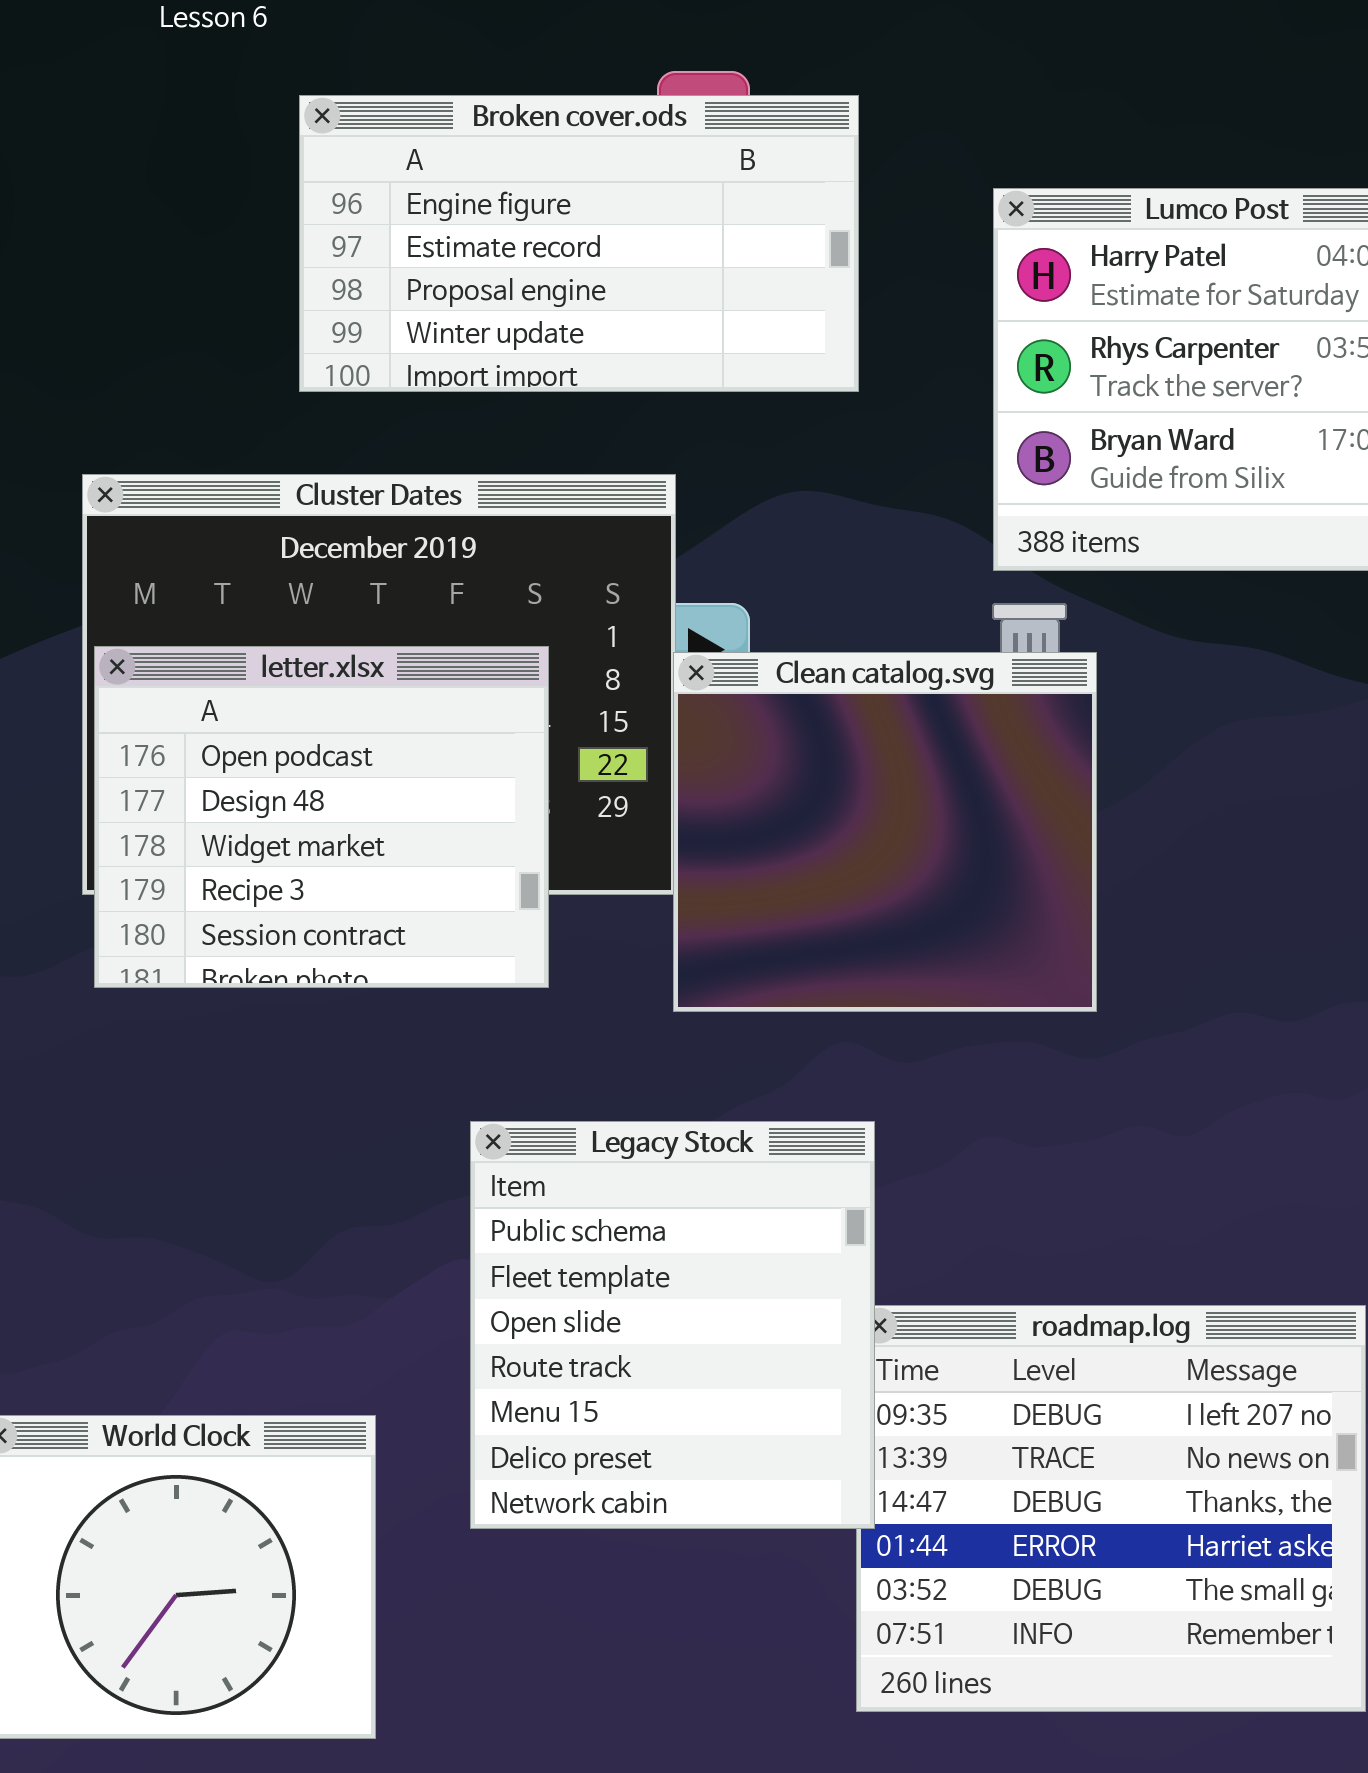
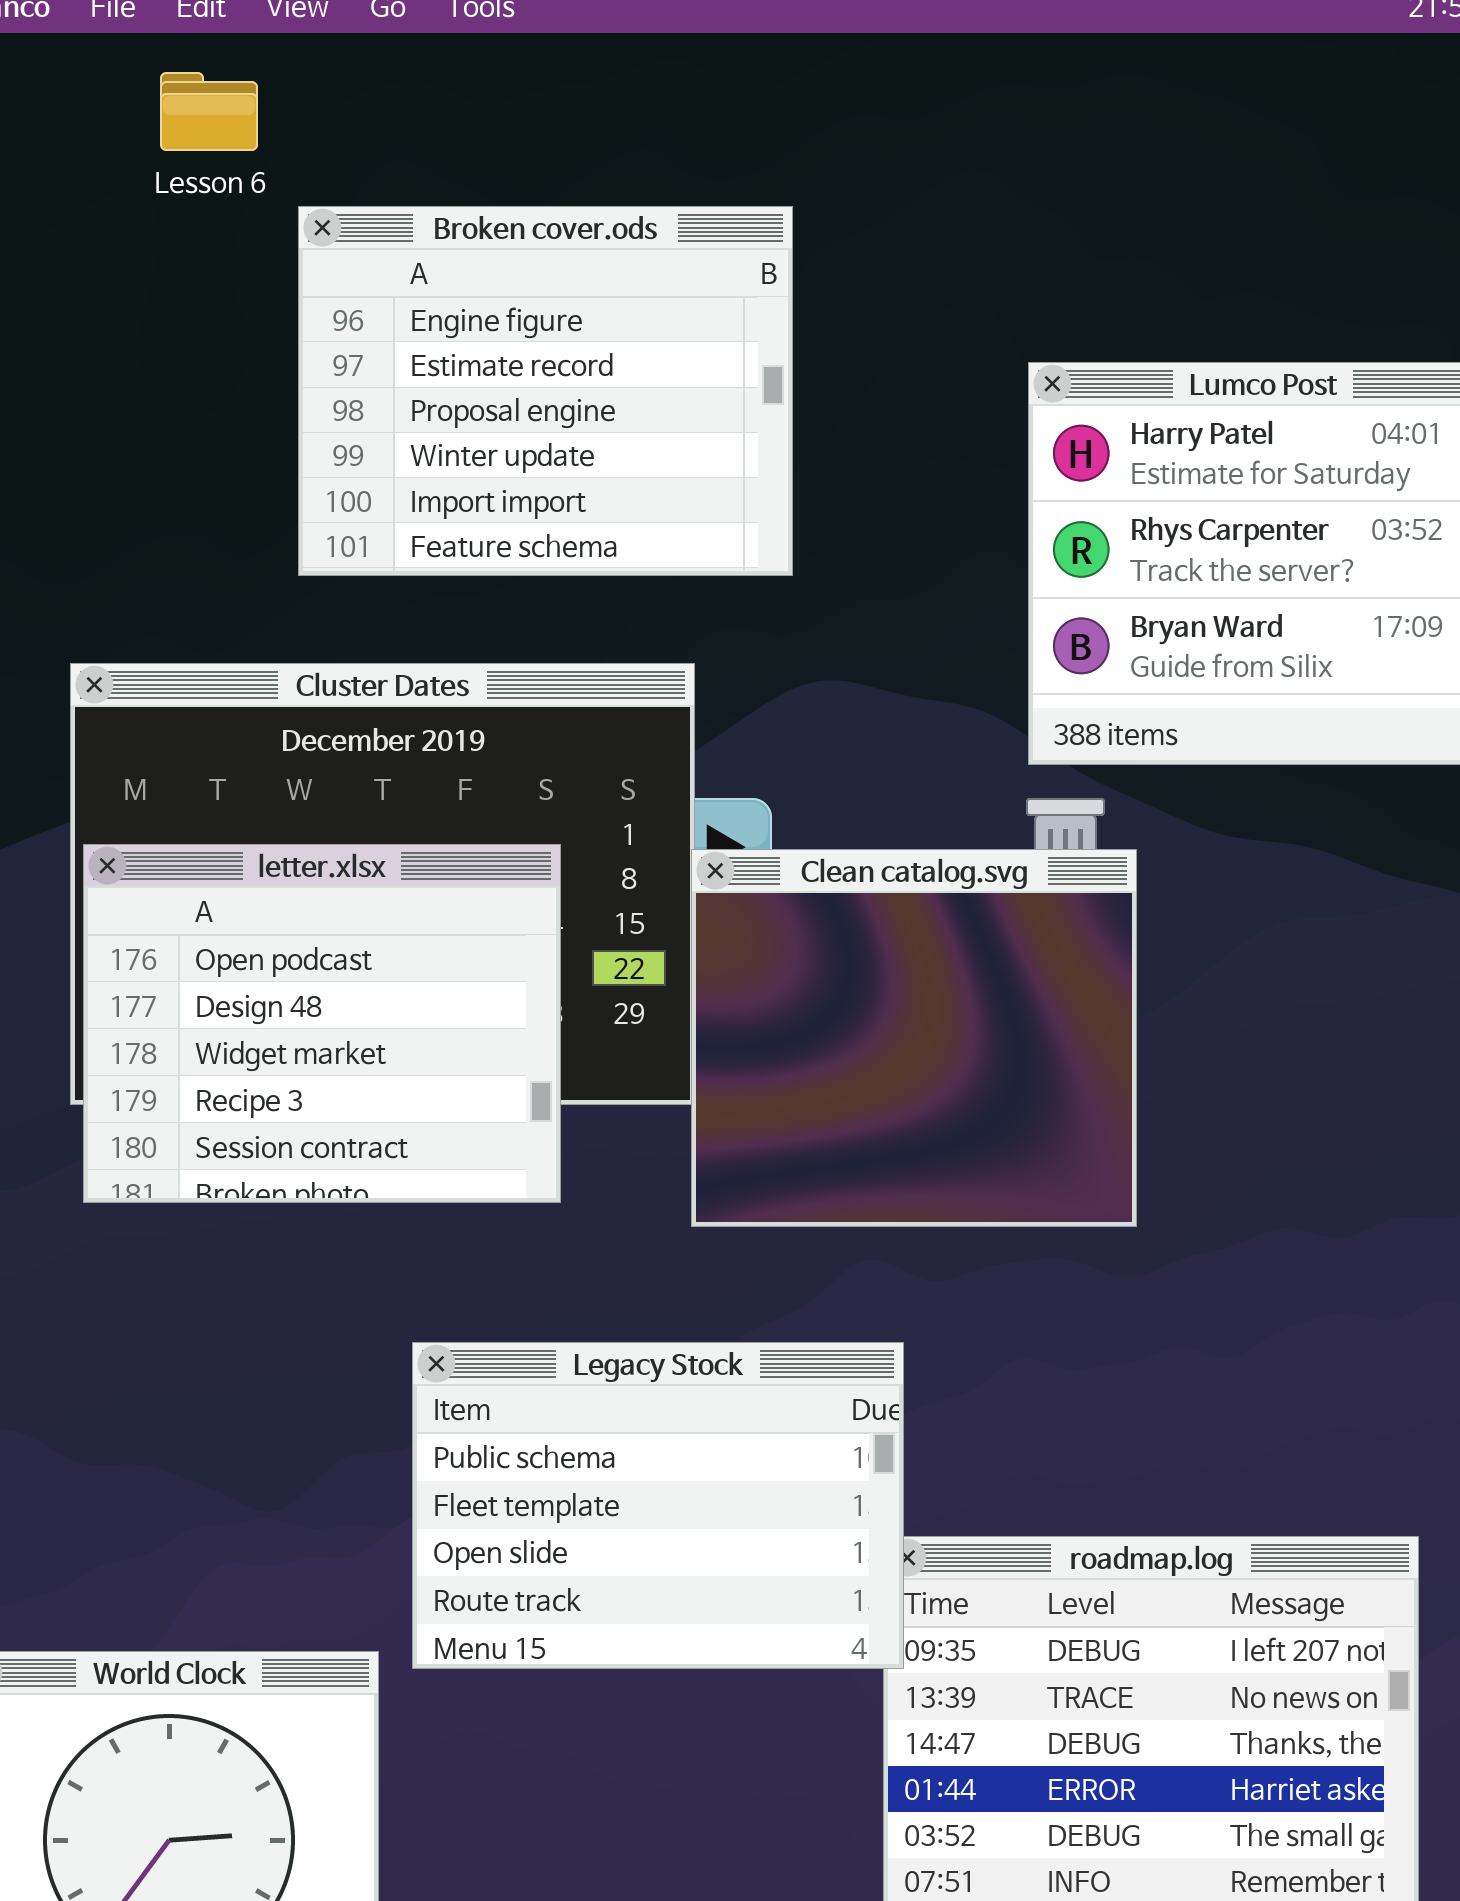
Broken cover.ods: [299,95,859,392] -> [298,206,793,576], resized
Legacy Stock: [470,1121,875,1529] -> [412,1342,904,1669], resized

